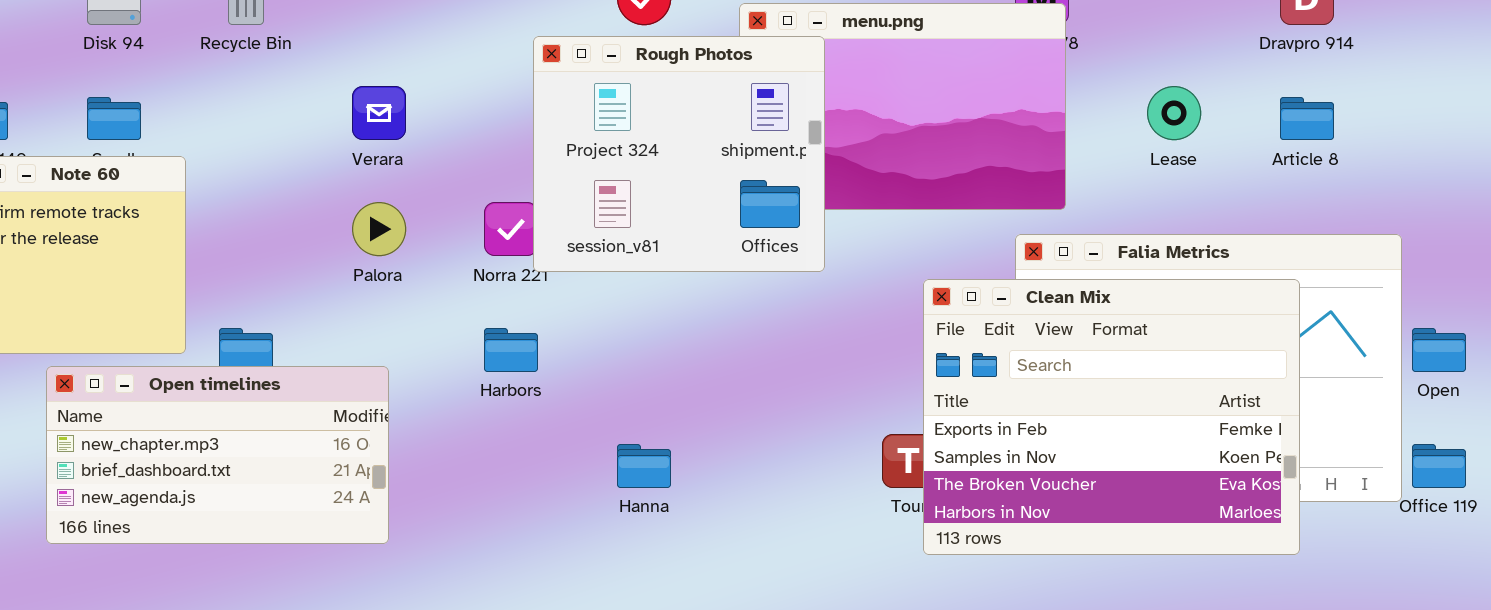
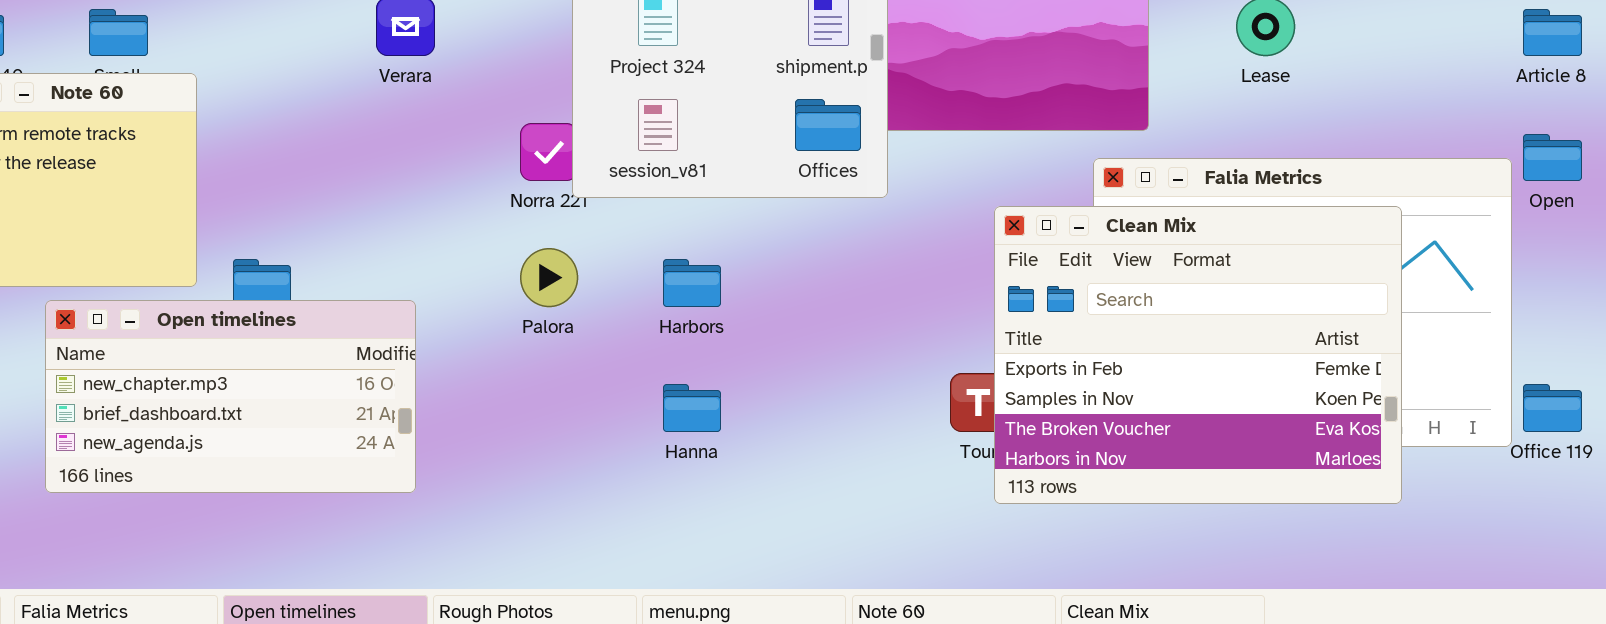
Article 8: [1280,97,1334,140] -> [1523,9,1582,56], moved
Palora: [352,202,406,256] -> [520,248,578,307], moved
Harbors: [484,328,538,372] -> [663,259,721,307], moved
Open: [1412,328,1466,372] -> [1523,134,1582,181], moved

